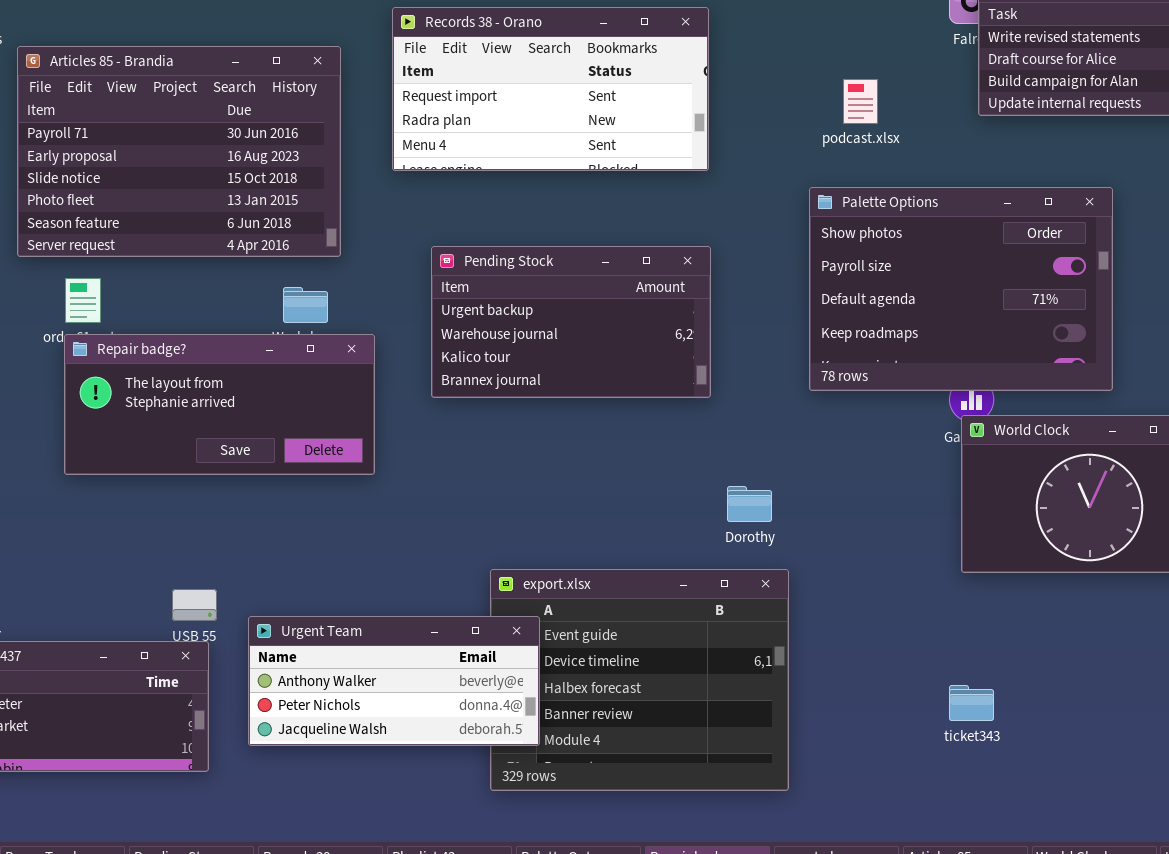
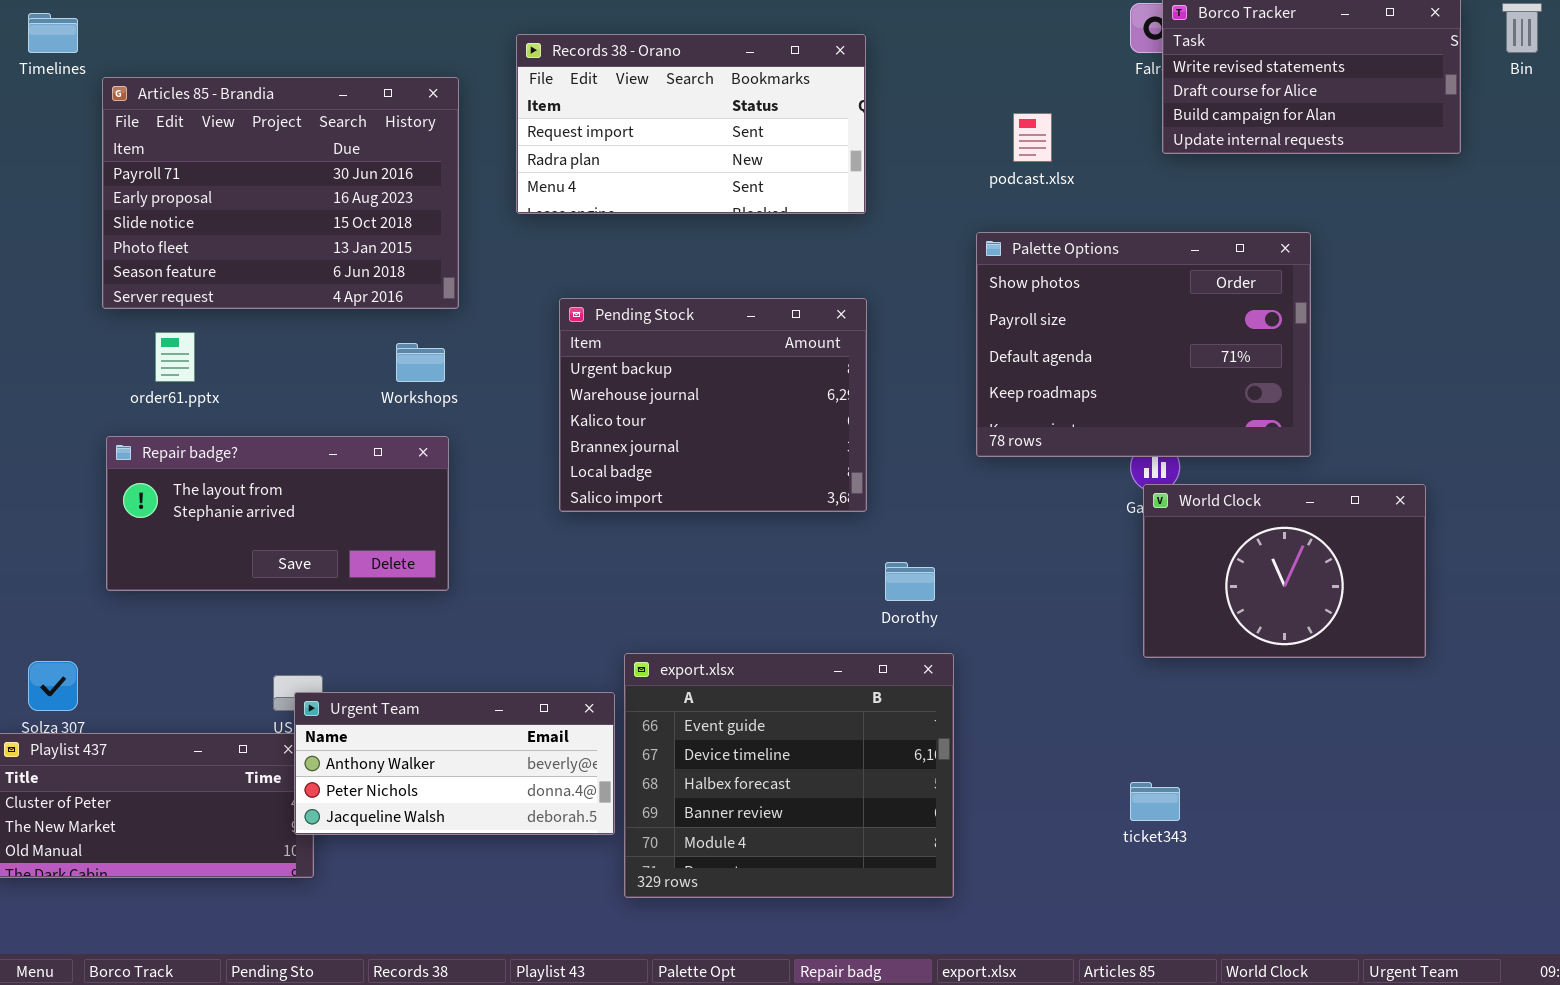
Pending Stock: [431,246,711,398] -> [559,298,867,512], resized
Repair badge?: [64,334,375,475] -> [106,436,449,591], moved
Urgent Team: [248,616,540,746] -> [294,692,615,835], moved

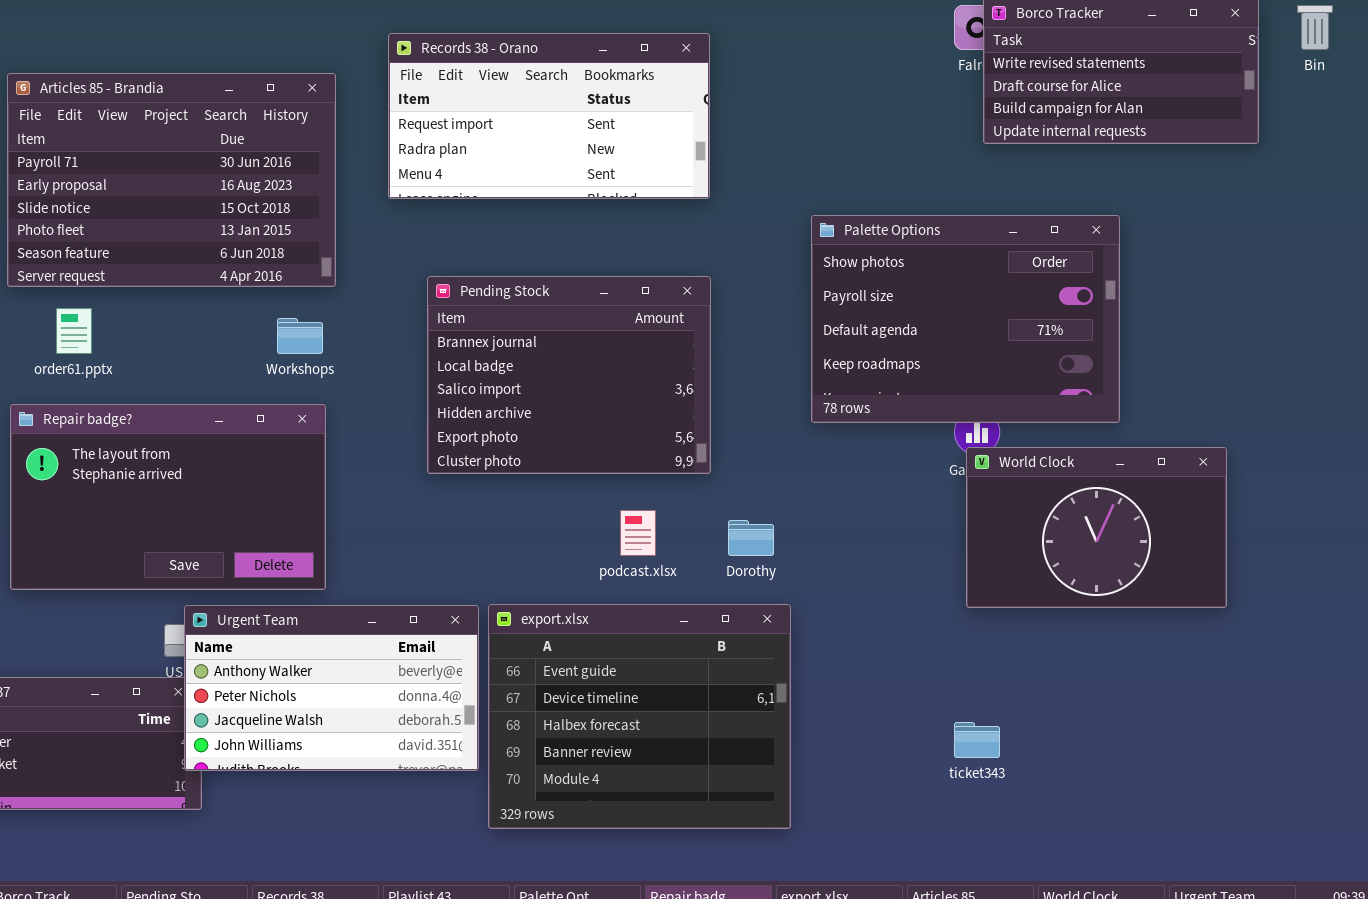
podcast.xlsx: [1013,113,1052,162] -> [620,510,656,556], moved
Pending Stock: [559,298,867,512] -> [427,276,711,474], scrolled down 3 rows
Repair badge?: [106,436,449,591] -> [10,404,326,590], resized
Urgent Team: [294,692,615,835] -> [184,605,479,771], resized

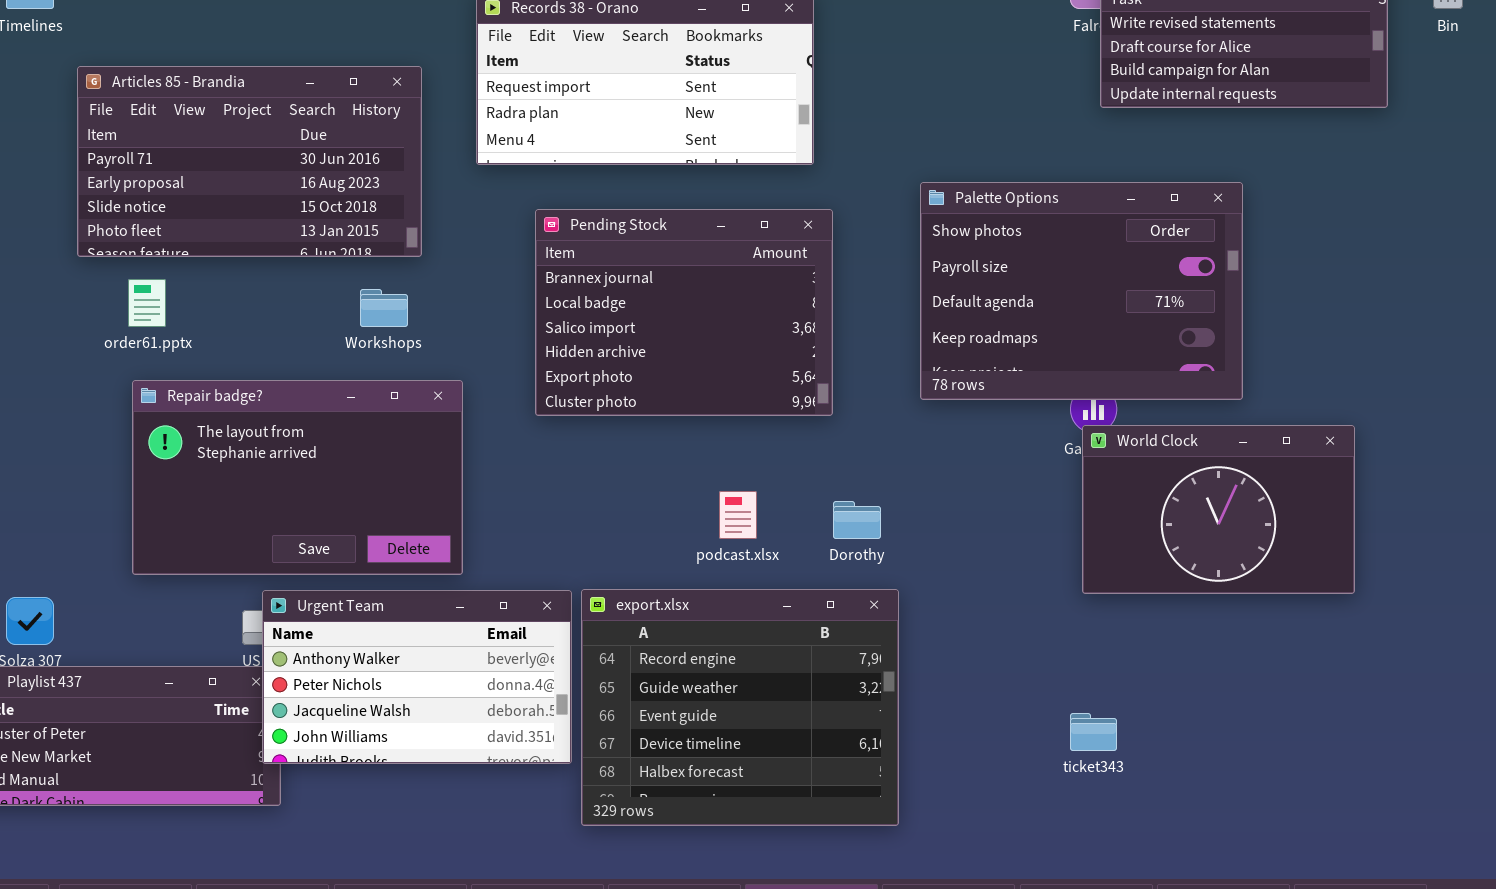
Articles 85 - Brandia: [7,73,336,287] -> [77,66,422,257], resized
Pending Stock: [427,276,711,474] -> [535,209,833,416], moved
Repair badge?: [10,404,326,590] -> [132,380,463,575], moved
export.xlsx: [488,604,791,829] -> [581,589,899,826], scrolled up 2 rows

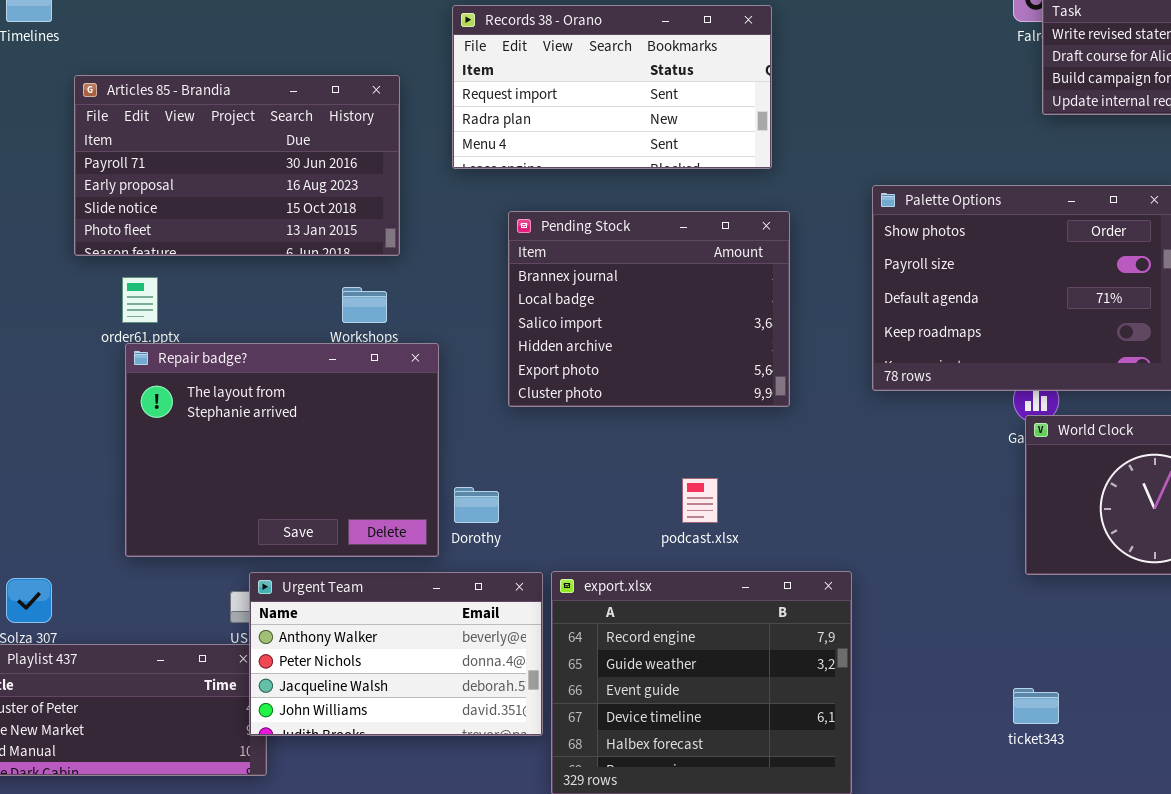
Repair badge?: [132,380,463,575] -> [125,343,439,557], resized
Dorothy: [833,501,881,539] -> [454,487,499,523], moved

